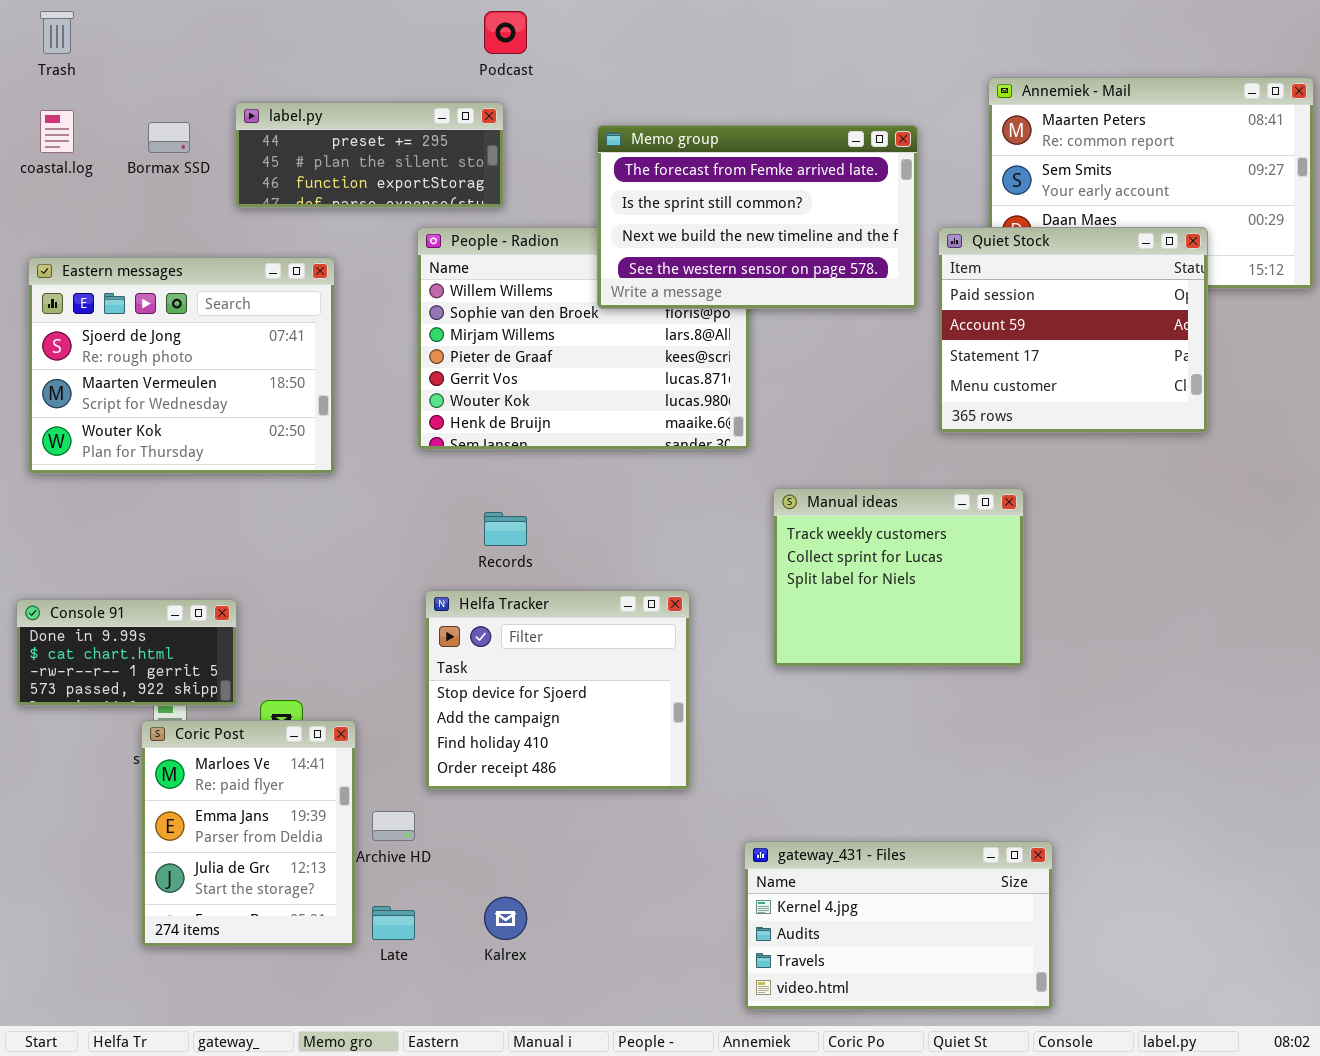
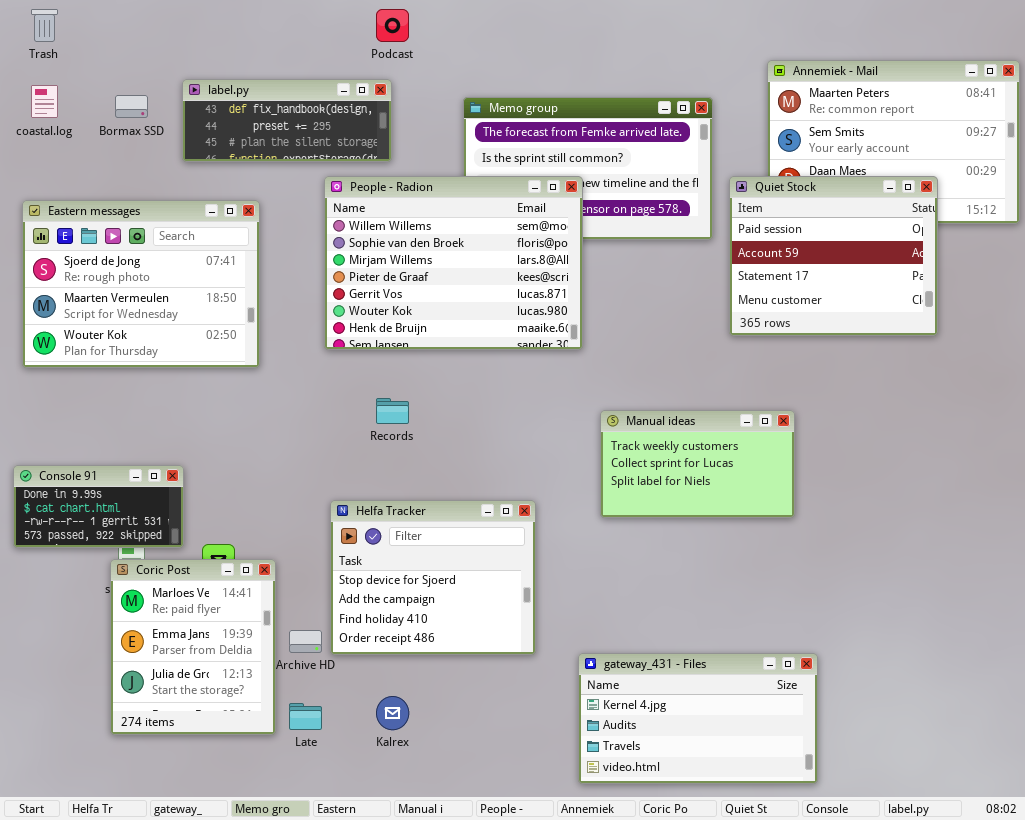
label.py: [235,102,504,208] -> [182,79,392,162], scrolled up 1 row
People - Radion: [417,227,750,450] -> [324,176,583,350], raised
Manual ideas: [773,488,1024,667] -> [600,410,795,518], resized
Helfa Tracker: [425,590,690,790] -> [330,500,536,655], moved

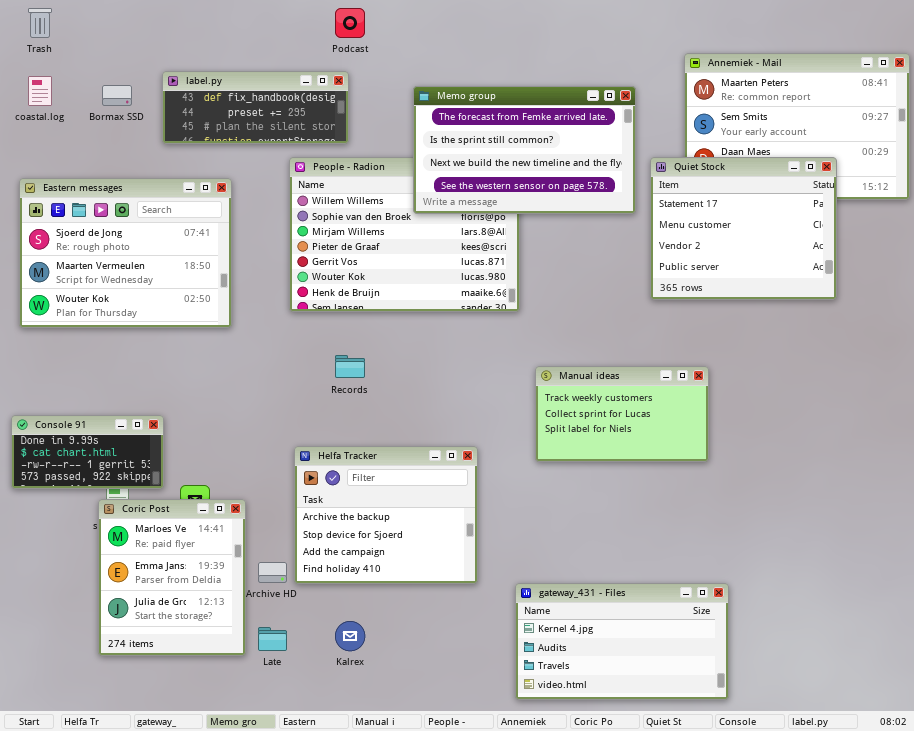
Memo group: [463,97,713,240] -> [413,86,636,214], raised
Quiet Stock: [729,176,938,336] -> [650,157,837,300], scrolled down 2 rows
Helfa Tracker: [330,500,536,655] -> [294,446,478,584], scrolled up 1 row

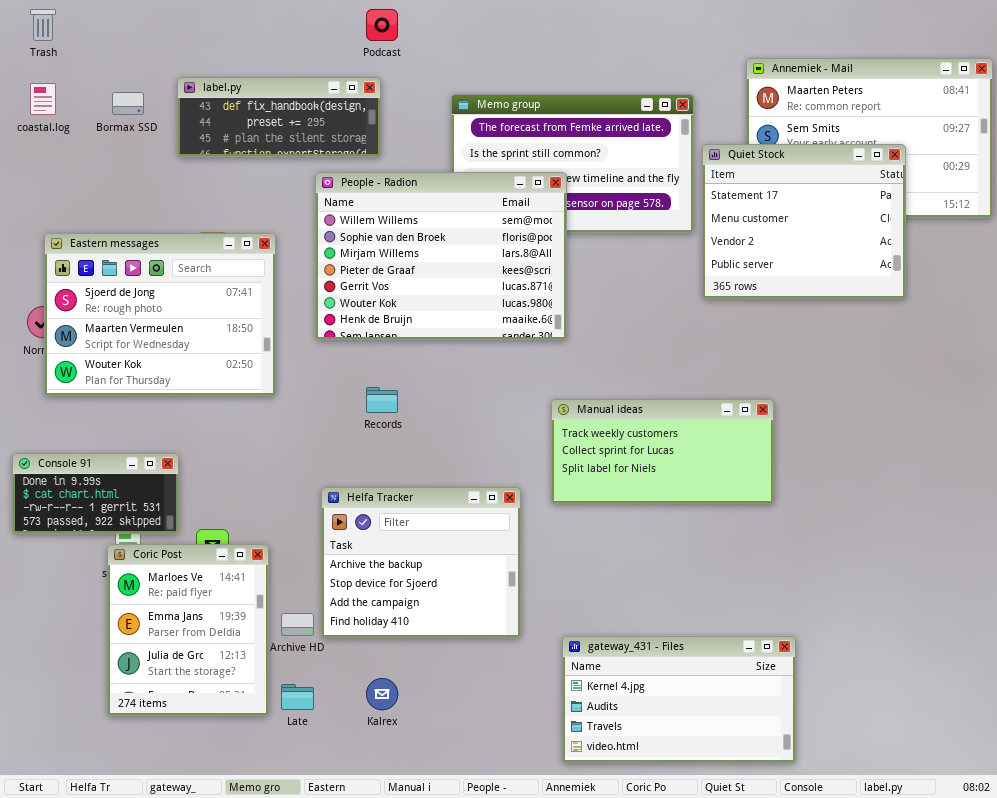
People - Radion: [289,157,520,312] -> [315,172,567,340], raised
Quiet Stock: [650,157,837,300] -> [702,144,906,299], moved
Eastern messages: [19,178,232,328] -> [44,233,276,396], moved
Manual ideas: [535,366,709,462] -> [551,399,774,504], resized

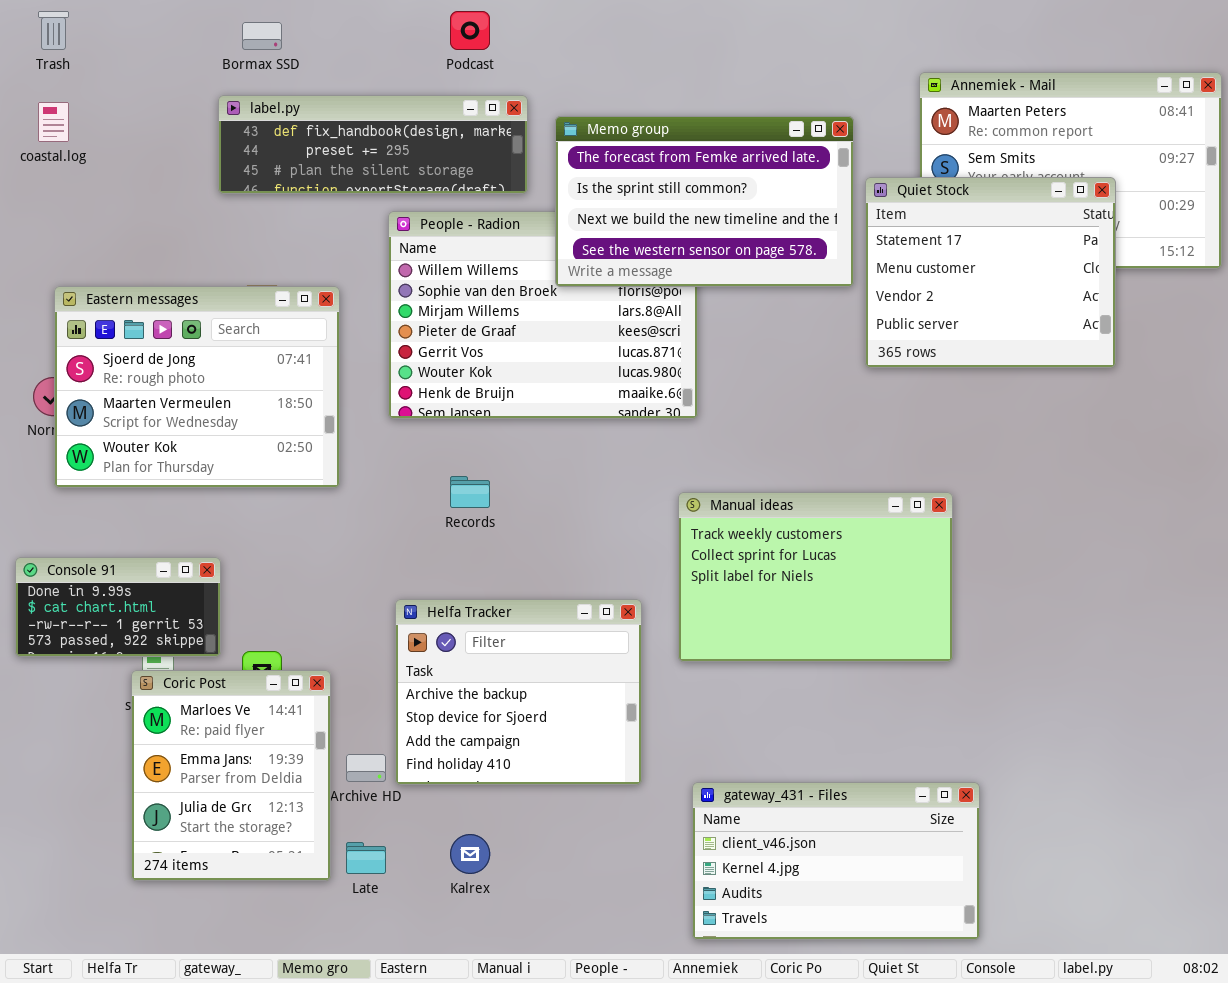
label.py: [177,77,381,157] -> [218,95,528,194], resized
Bormax SSD: [112,92,144,115] -> [242,22,282,50], moved
Memo group: [451,94,694,233] -> [555,116,854,287], raised
Manual ideas: [551,399,774,504] -> [678,492,953,662], resized
gateway_431 - Files: [562,636,796,763] -> [692,782,980,940], scrolled up 1 row

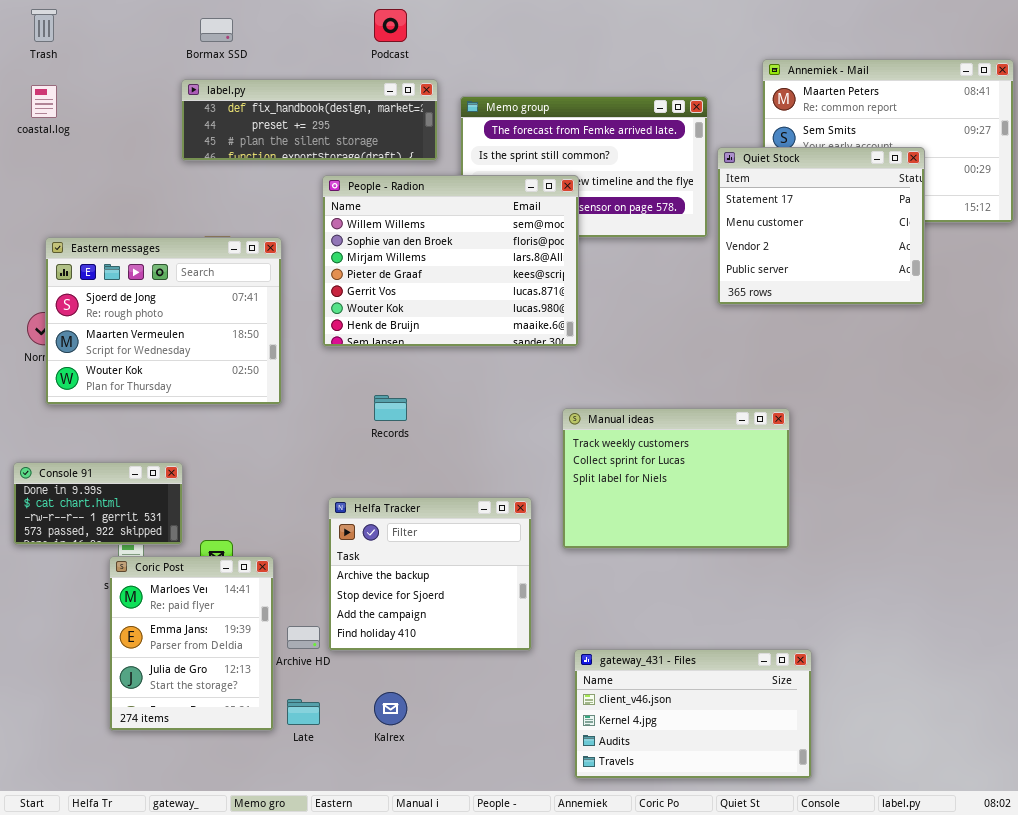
People - Radion: [388,211,698,419] -> [322,175,579,347], raised

